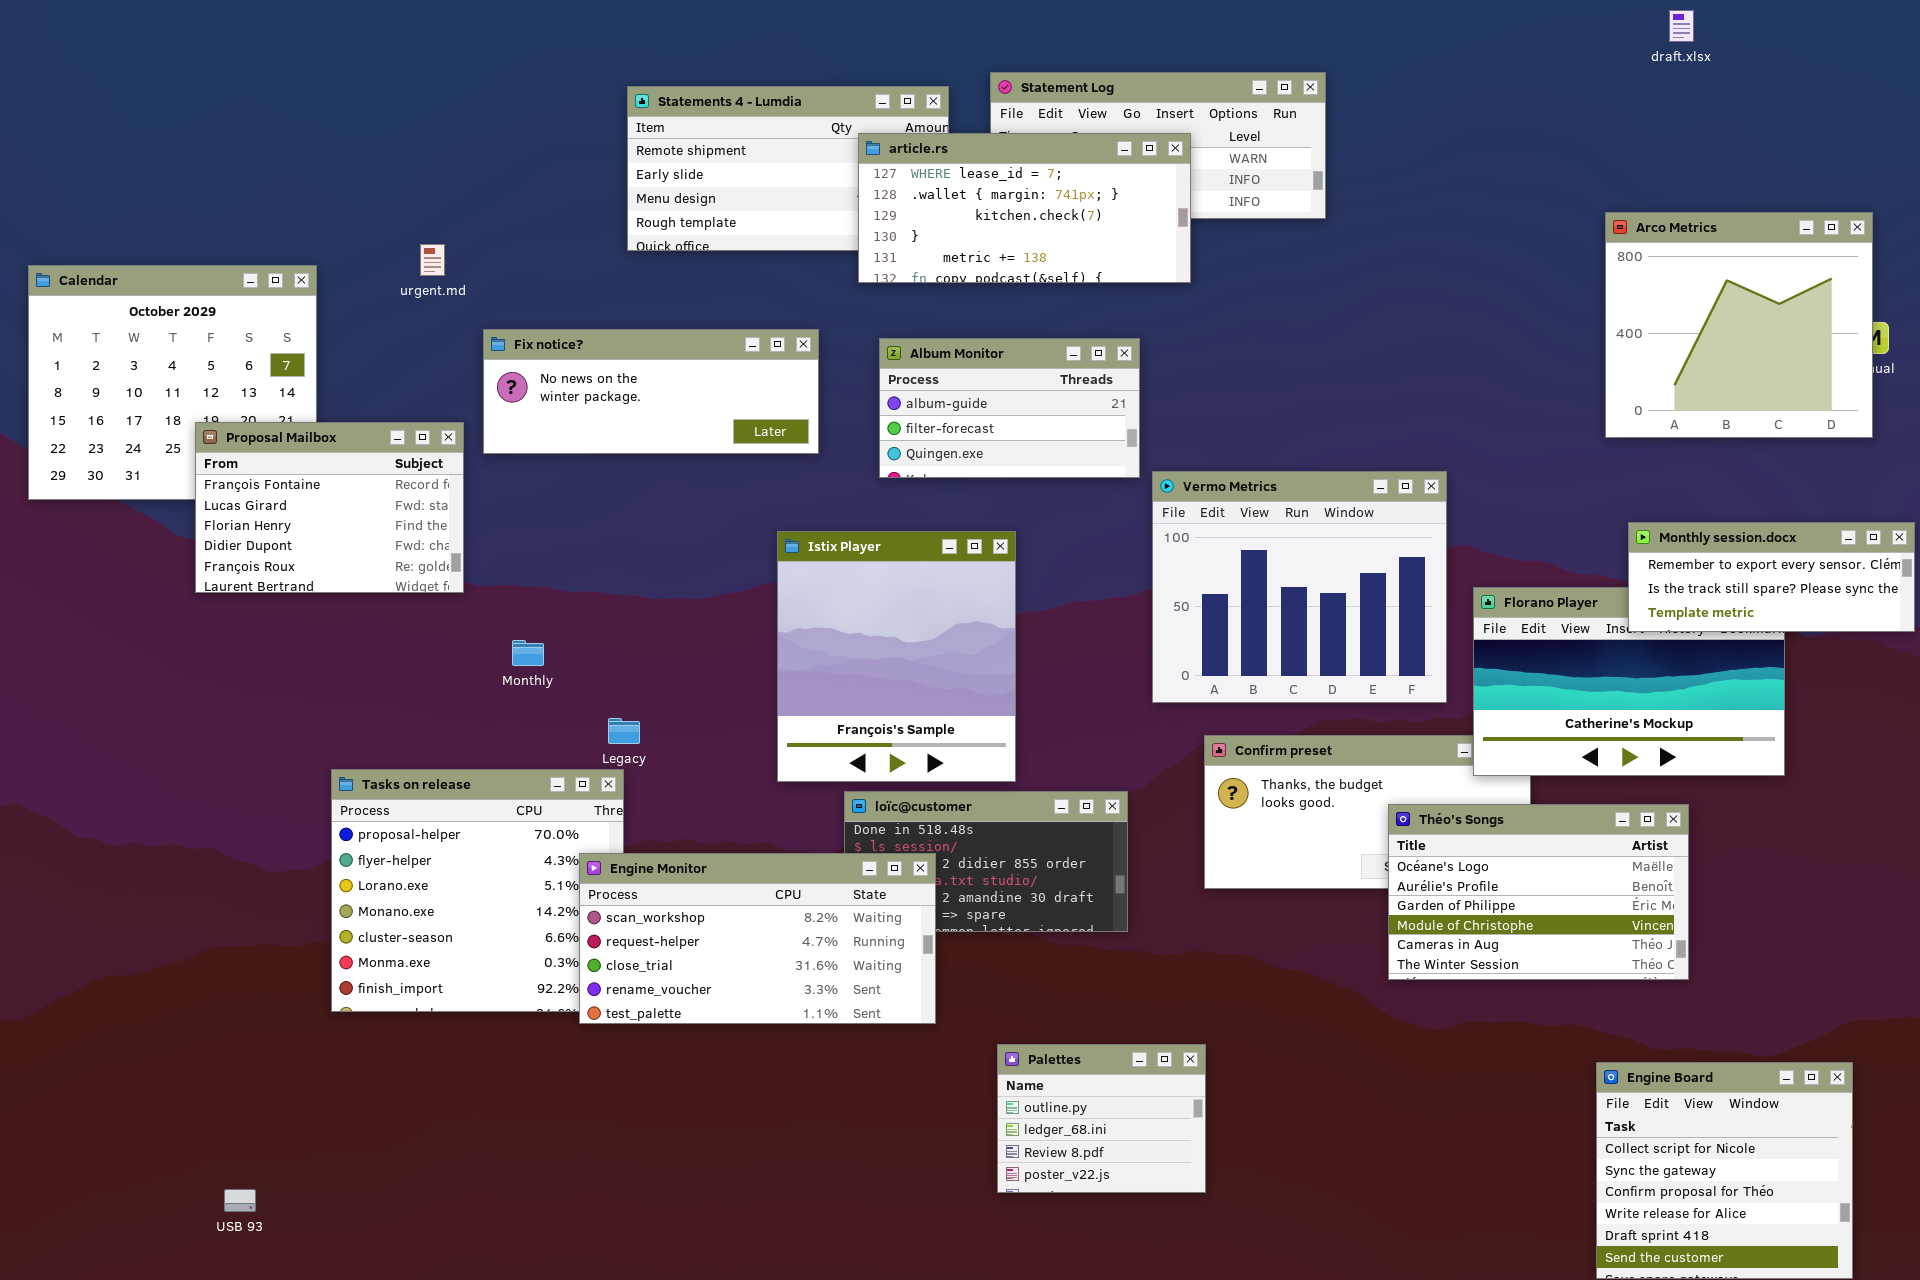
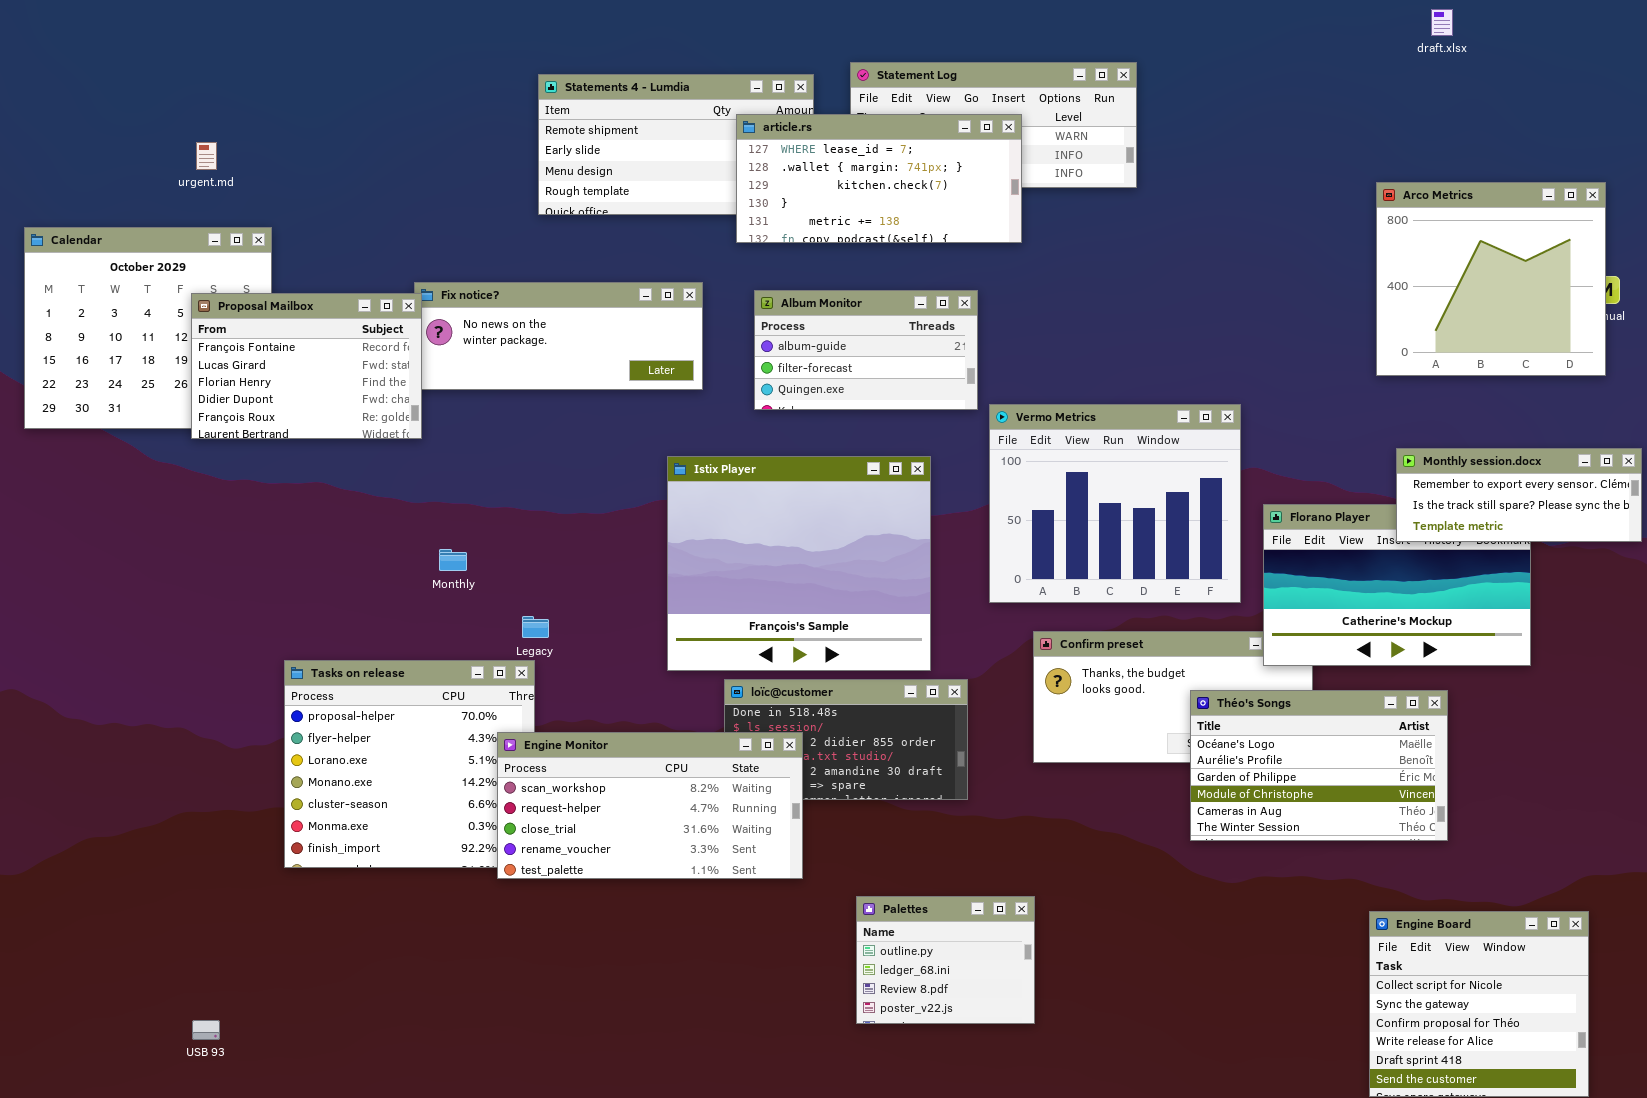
urgent.md: [420,244,445,276] -> [196,142,217,170], moved
Proposal Mailbox: [195,422,464,593] -> [191,293,422,439], moved
Istix Player: [777,531,1016,782] -> [667,456,931,671], resized

